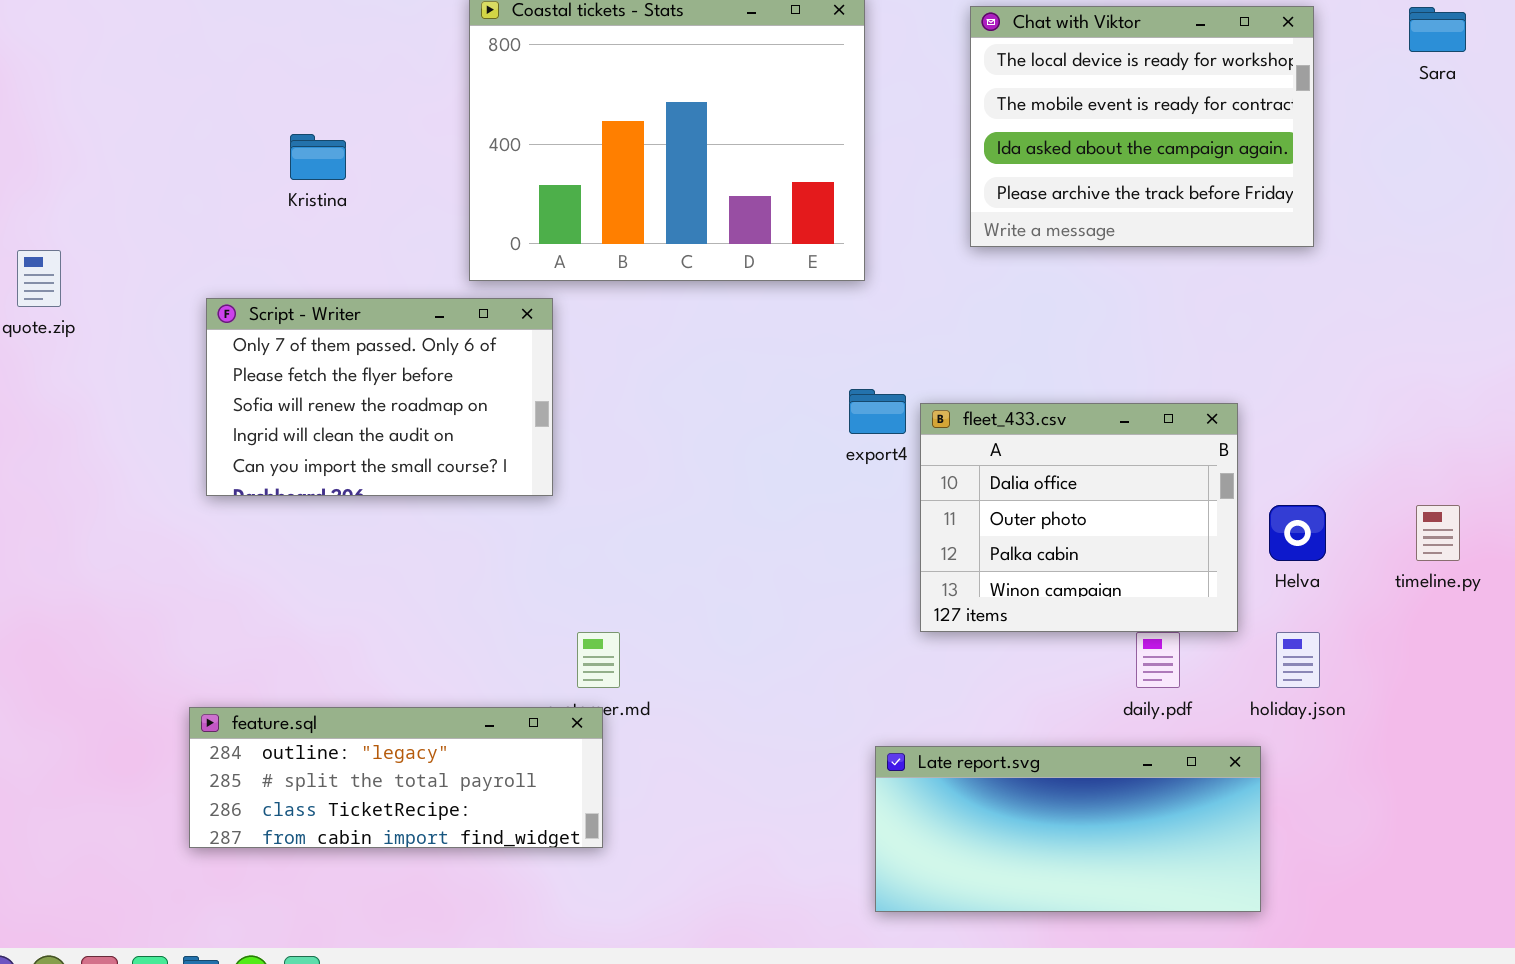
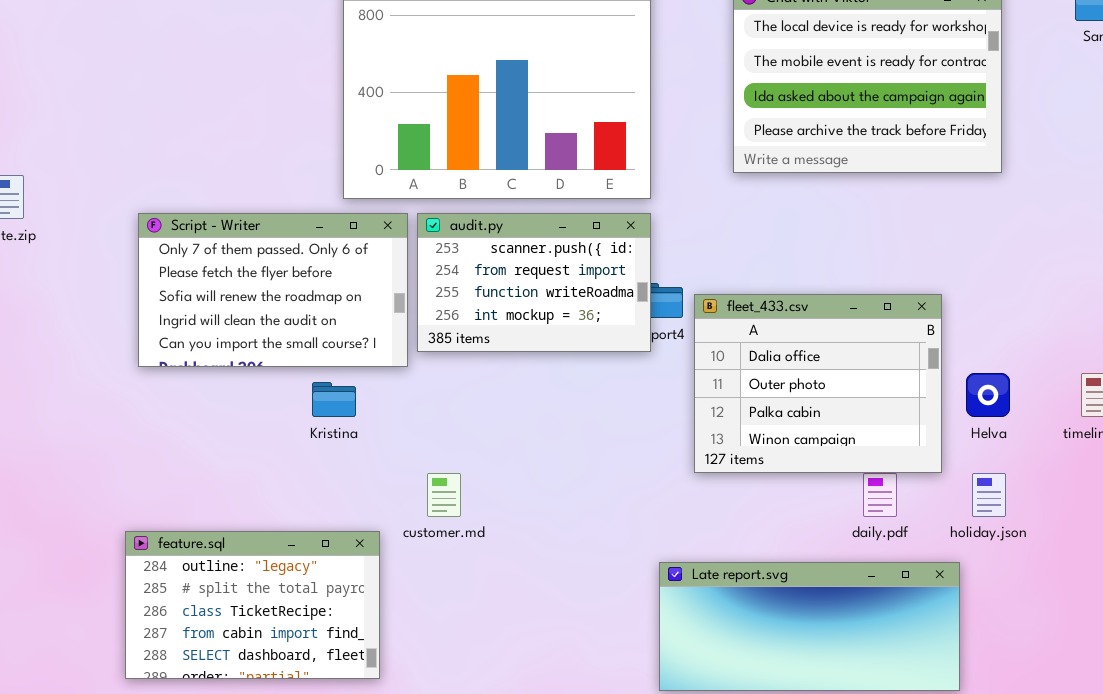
Kristina: [290,134,346,180] -> [312,382,356,417], moved
audit.py: none -> [417,213,651,352], opened
feature.sql: [189,707,603,848] -> [125,531,380,679], resized

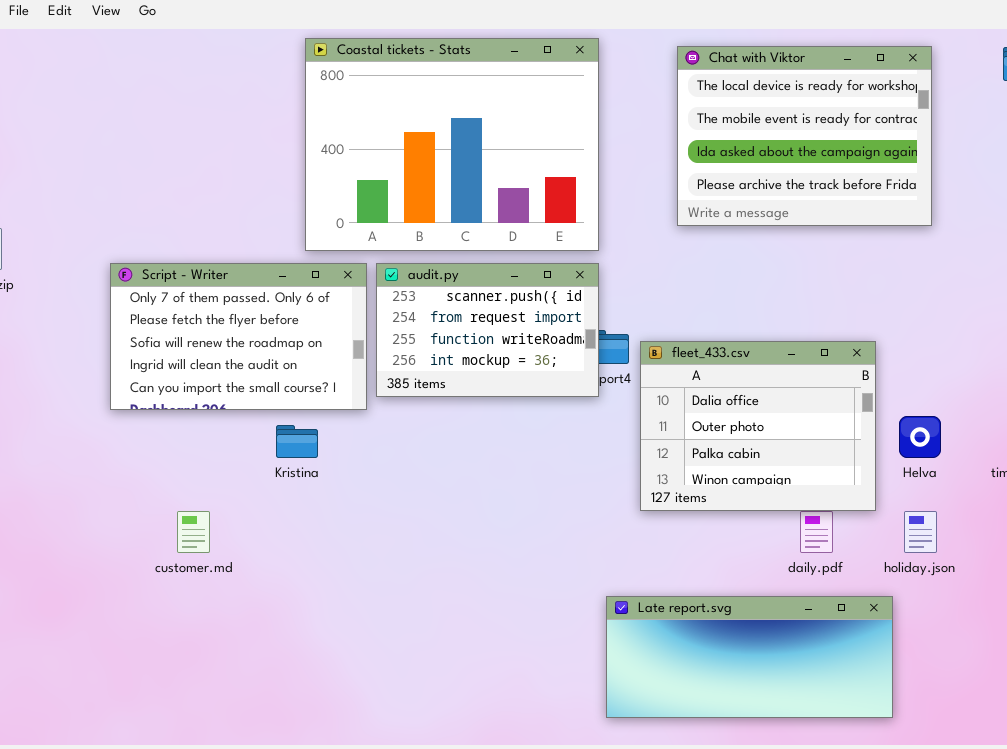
customer.md: [427,473,461,517] -> [177,511,210,553], moved
feature.sql: [125,531,380,679] -> none, closed

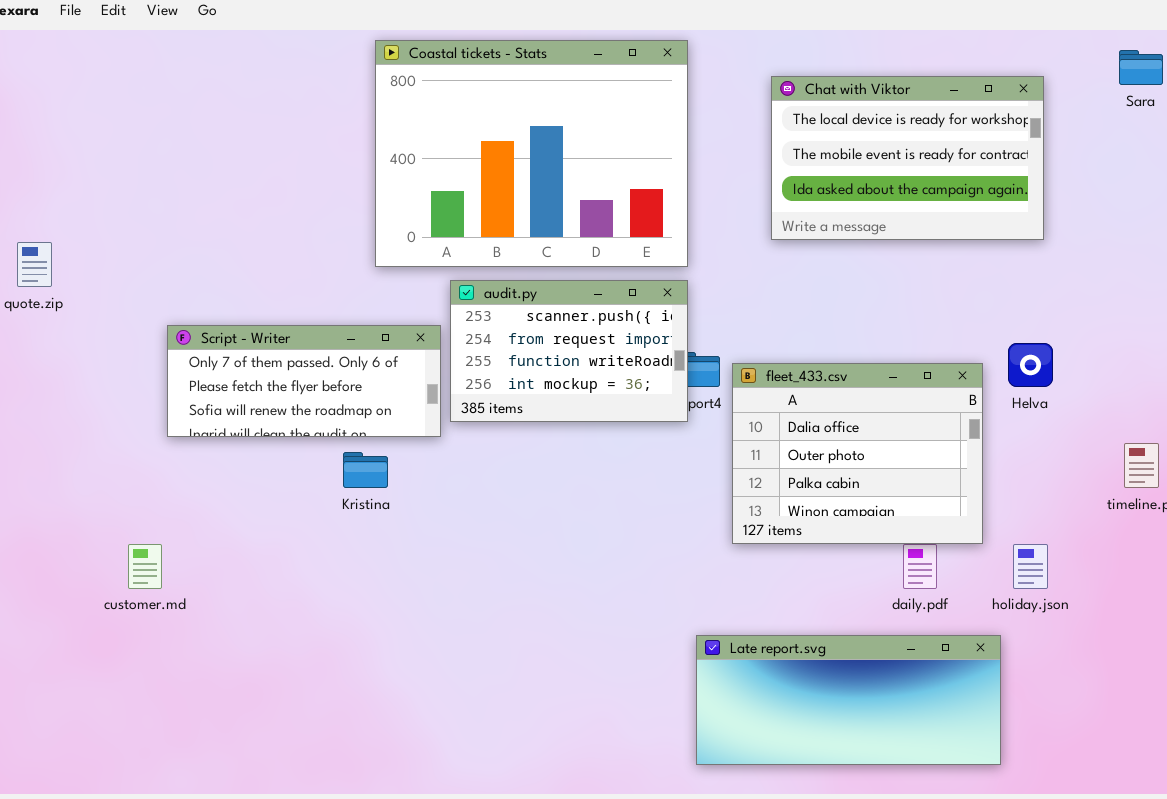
Chat with Viktor: [677,46,932,226] -> [771,76,1044,240], resized
Script - Writer: [110,263,367,410] -> [167,325,441,437], resized
Helva: [899,416,941,458] -> [1008,343,1053,387], moved
customer.md: [177,511,210,553] -> [128,544,162,589], moved

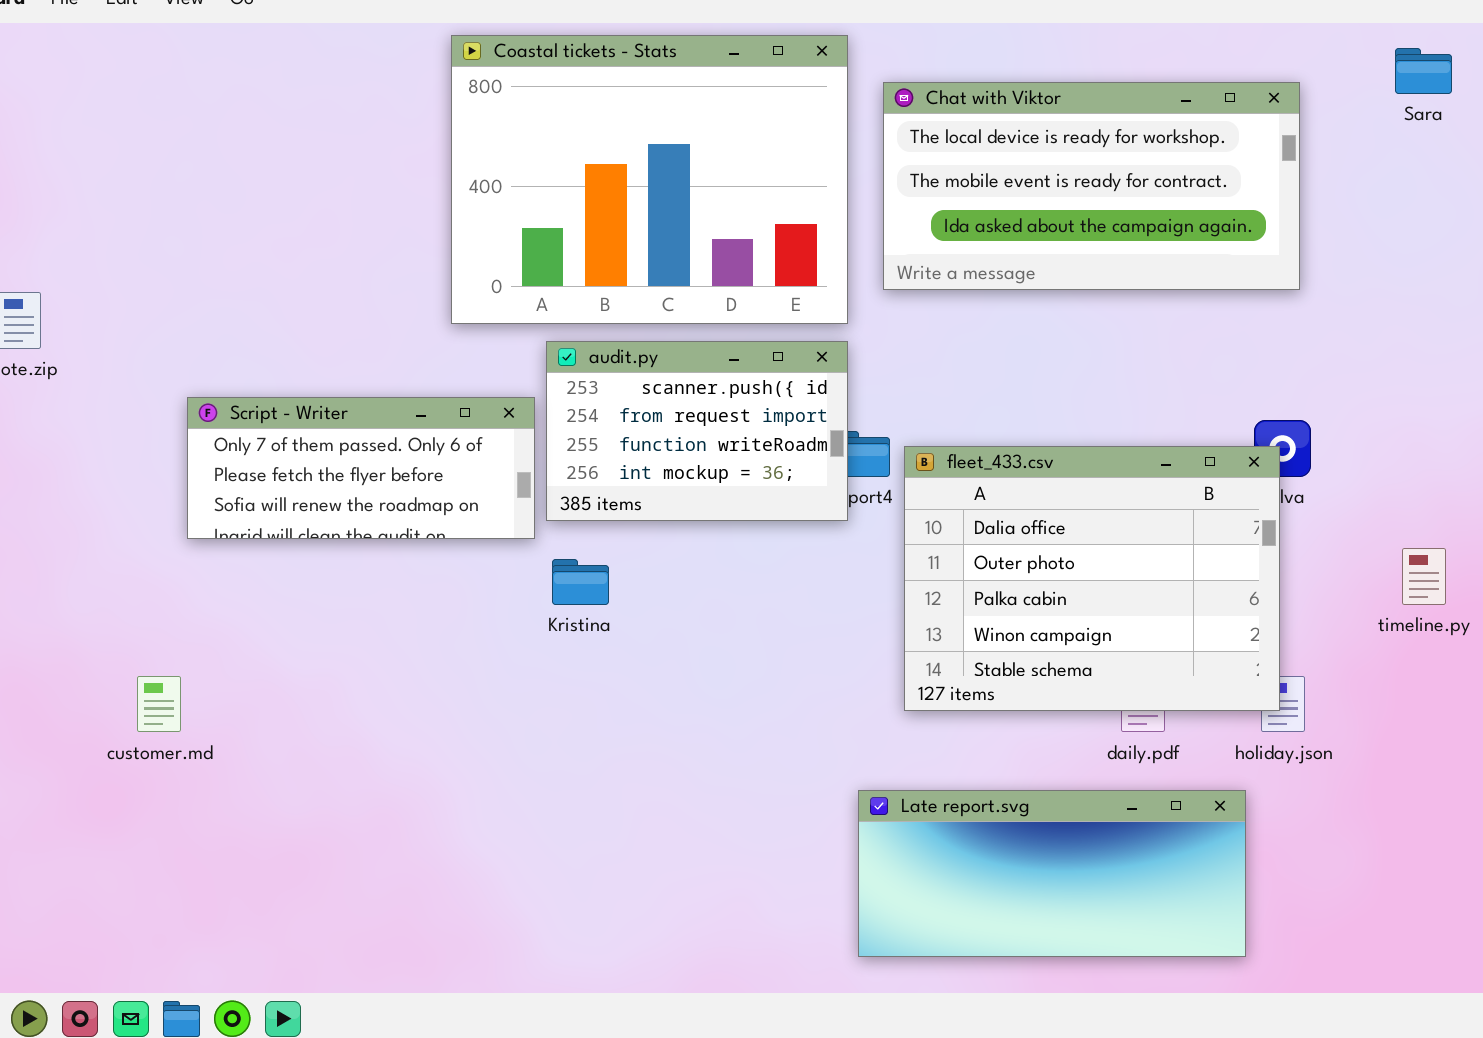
Chat with Viktor: [771,76,1044,240] -> [883,82,1300,290], resized
fleet_433.csv: [732,363,983,544] -> [904,446,1280,711], resized
Kristina: [343,452,388,488] -> [552,559,609,605], moved

